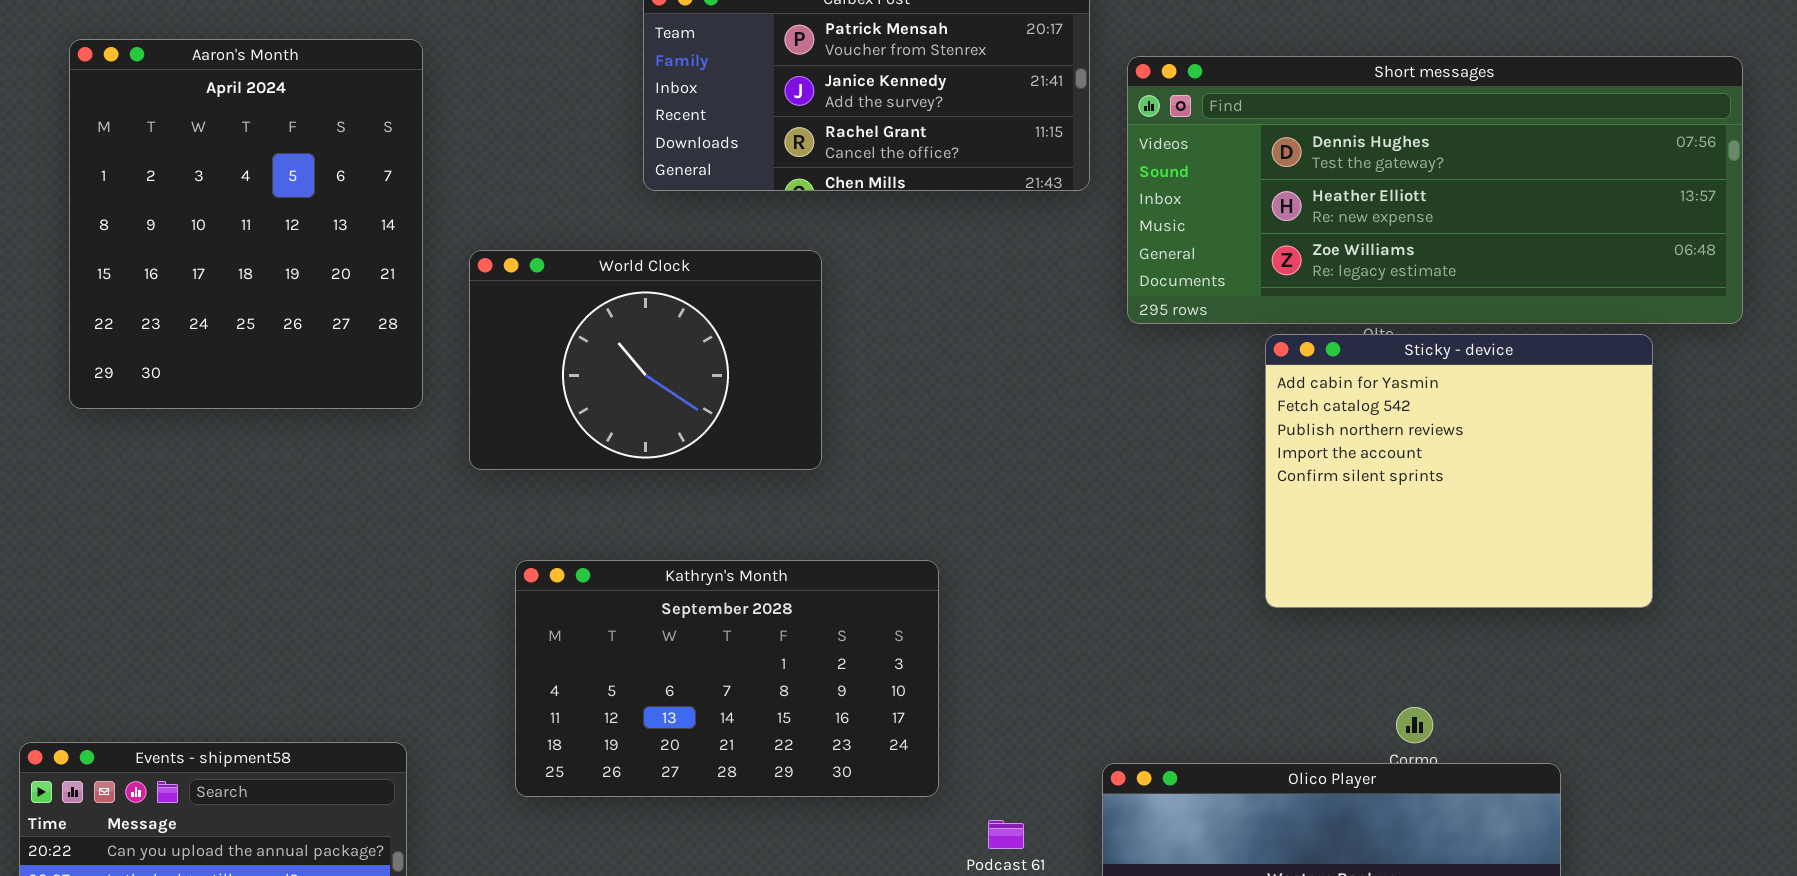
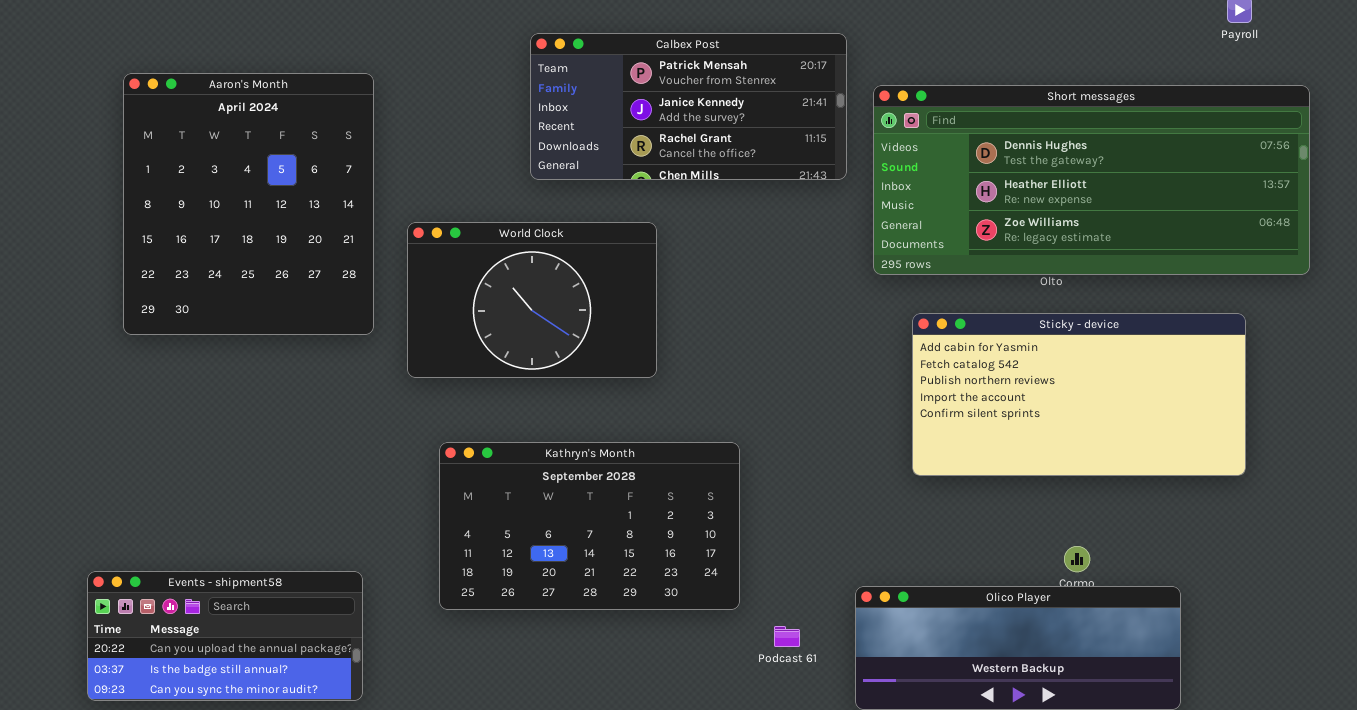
Sticky - device: [1265,334,1653,608] -> [912,313,1246,476], resized

